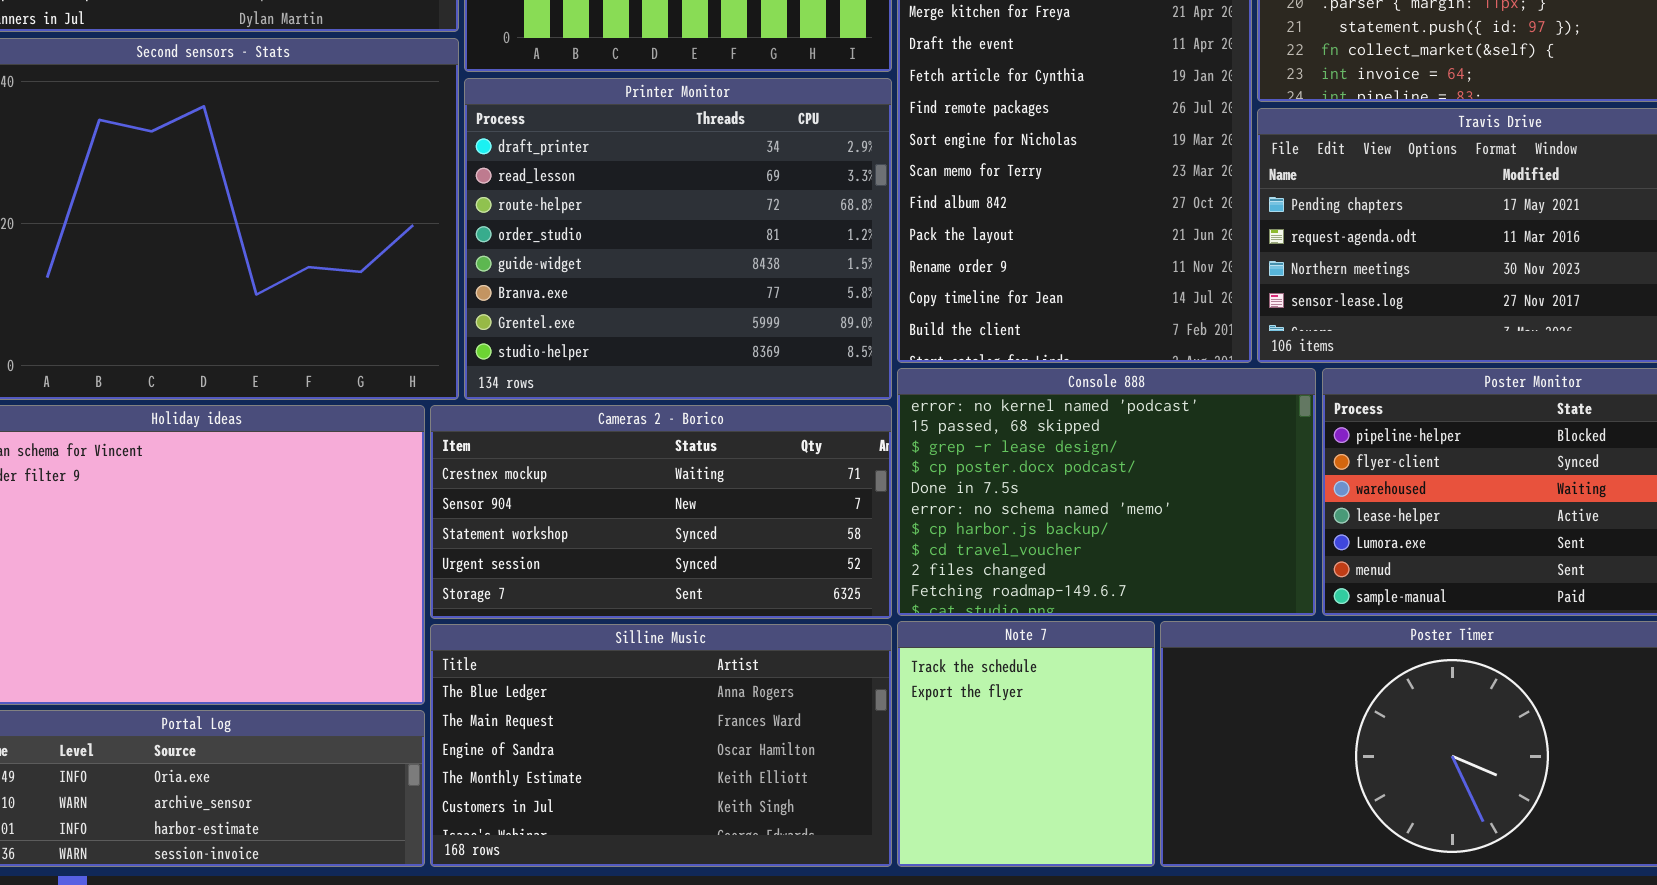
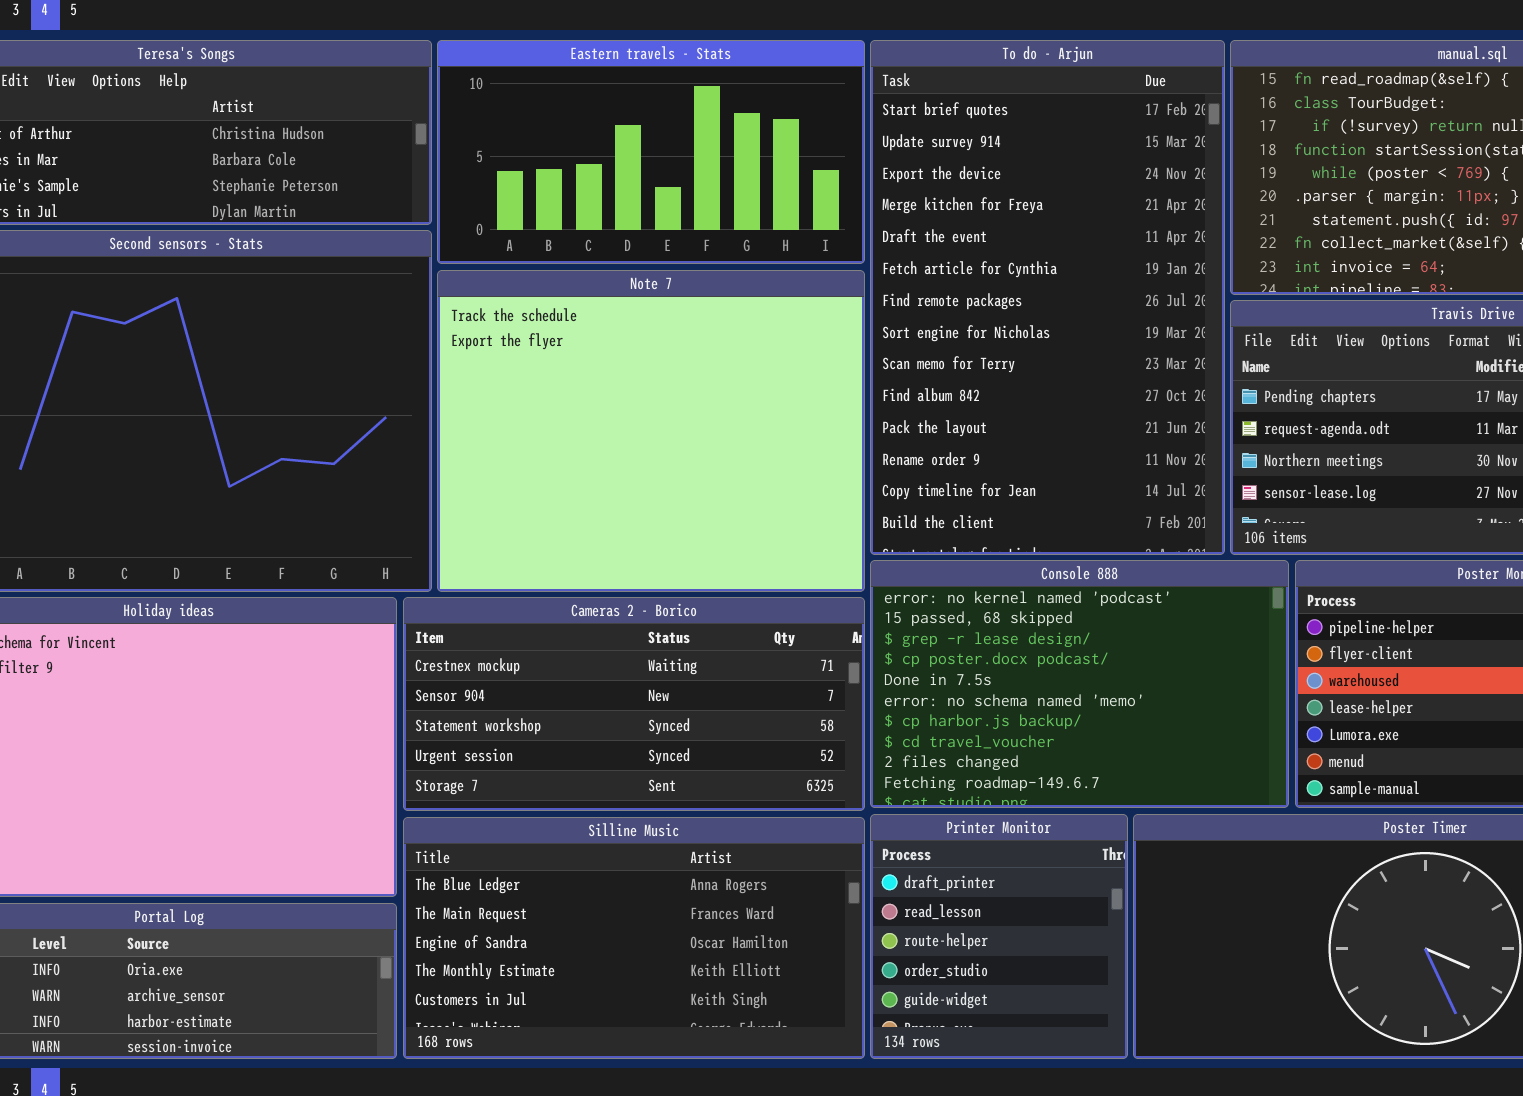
Printer Monitor: [464,78,892,400] -> [870,814,1128,1059], moved, resized
Note 7: [897,621,1155,867] -> [437,270,865,592], moved, resized

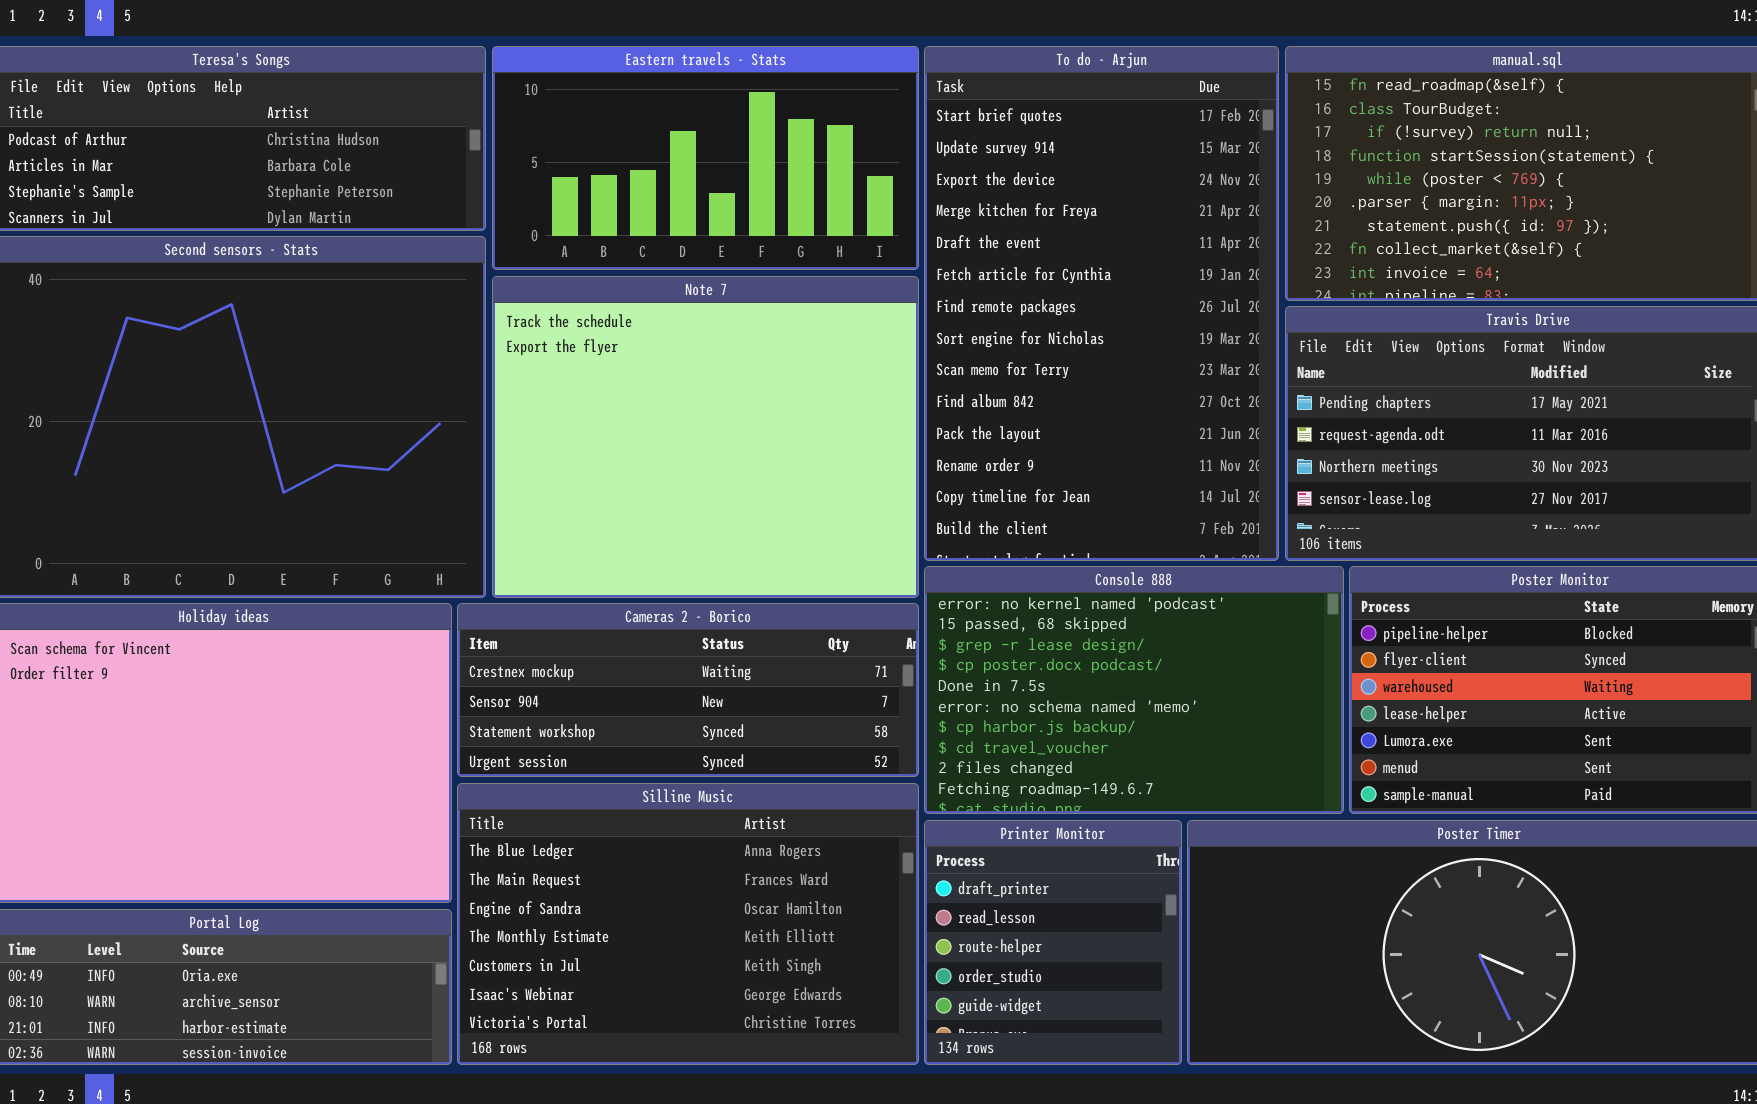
Cameras 2 - Borico: [403,597,865,811] -> [457,603,919,777], resized
Silline Music: [403,817,865,1059] -> [457,783,919,1065], resized

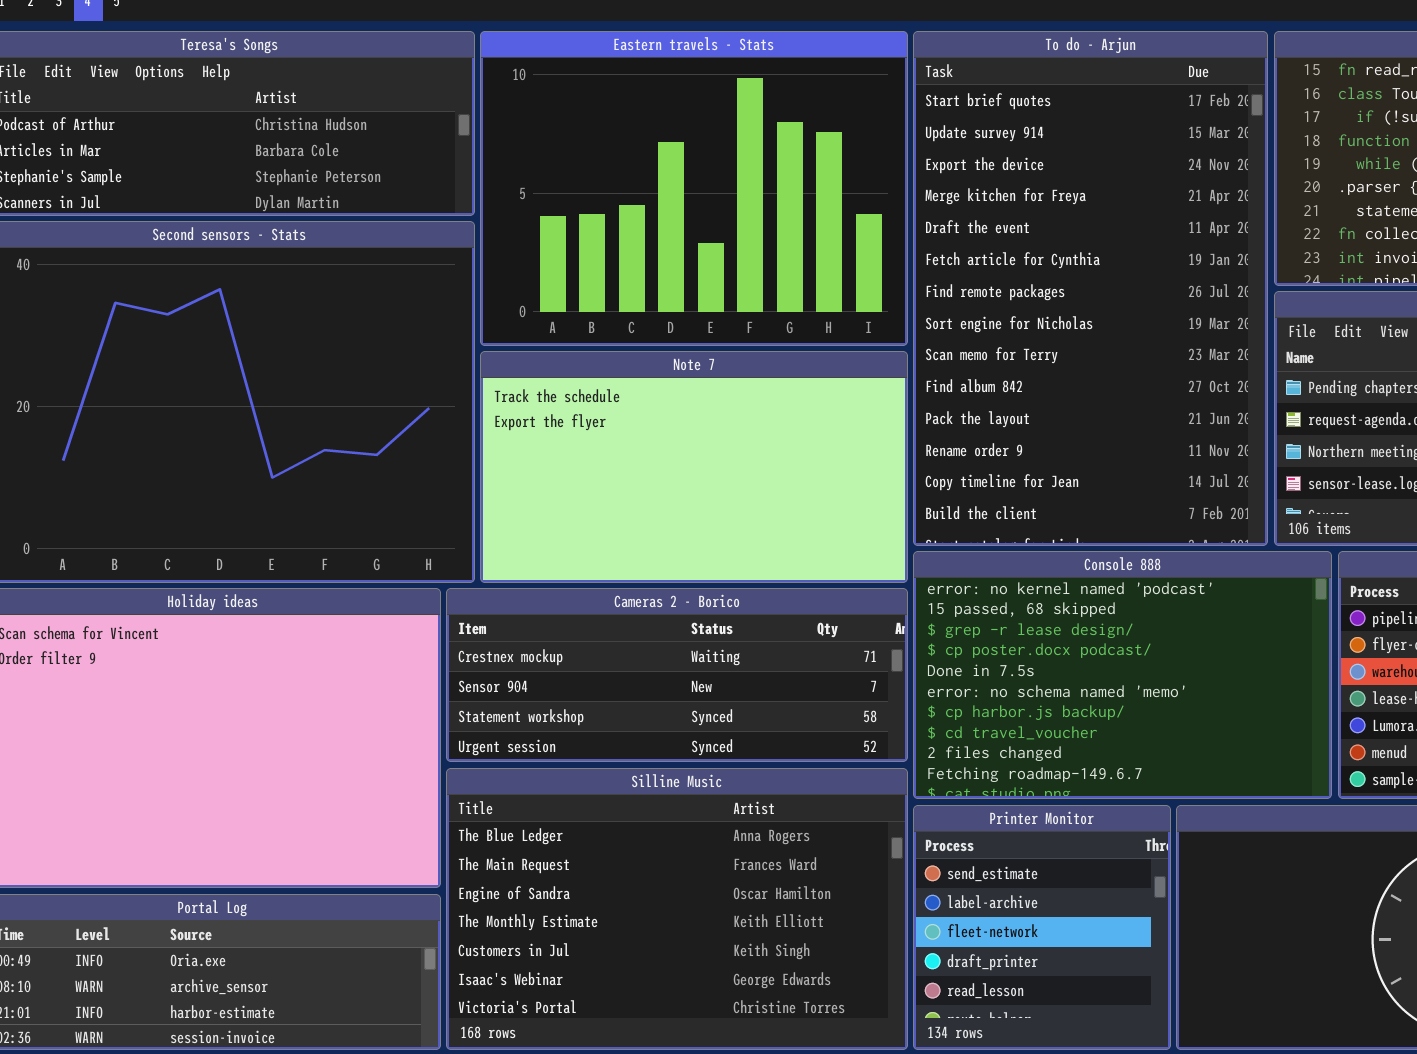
Eastern travels - Stats: [492,46,919,270] -> [480,31,908,346], resized
Note 7: [492,276,919,598] -> [480,351,908,583], resized
Printer Monitor: [924,820,1182,1065] -> [913,805,1171,1050], scrolled up 3 rows

